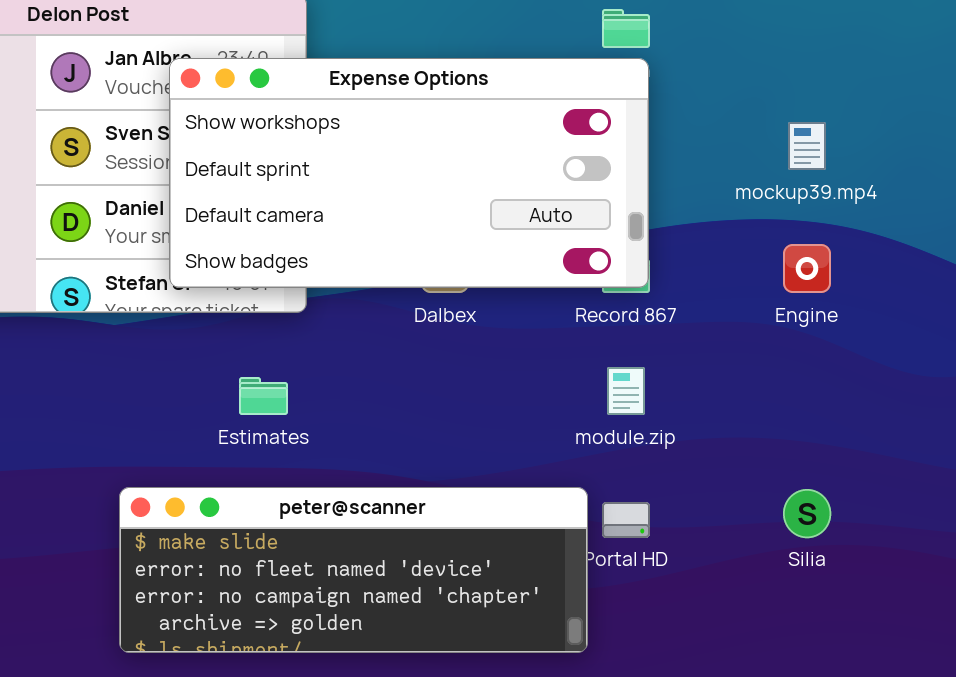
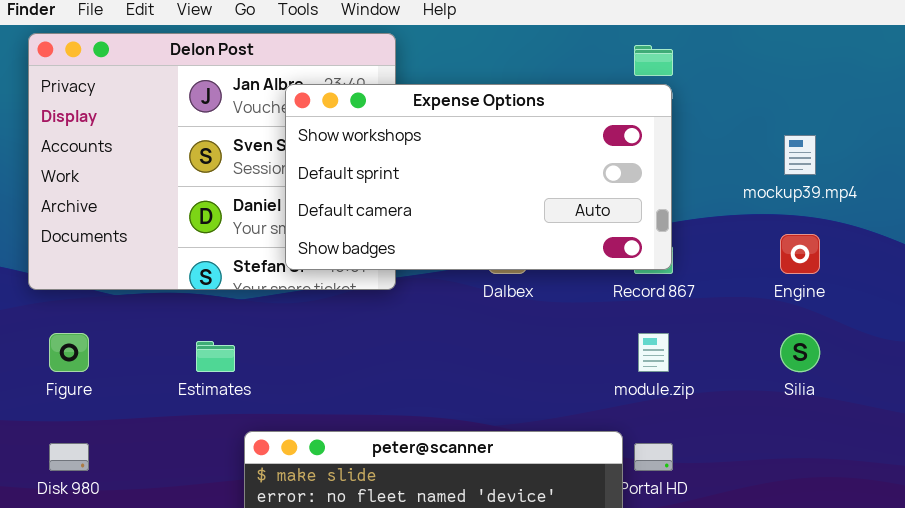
Estimates: [239,377,288,415] -> [196,341,235,372], moved
Silia: [783,489,831,538] -> [780,333,820,372], moved

